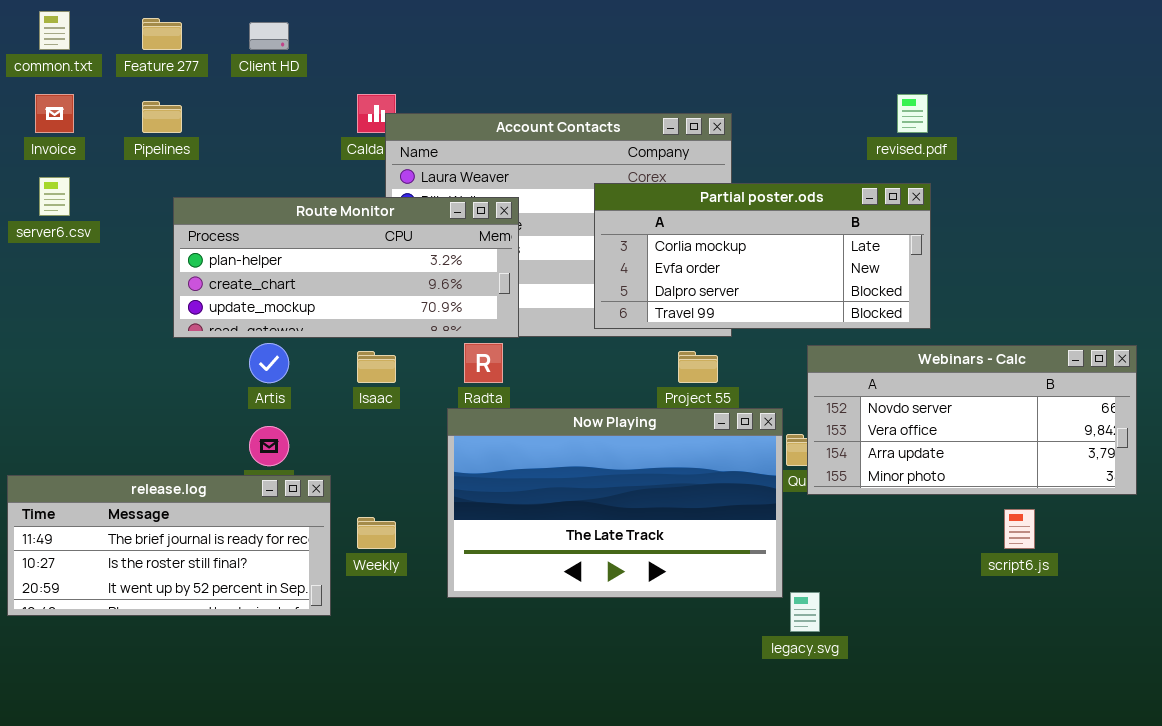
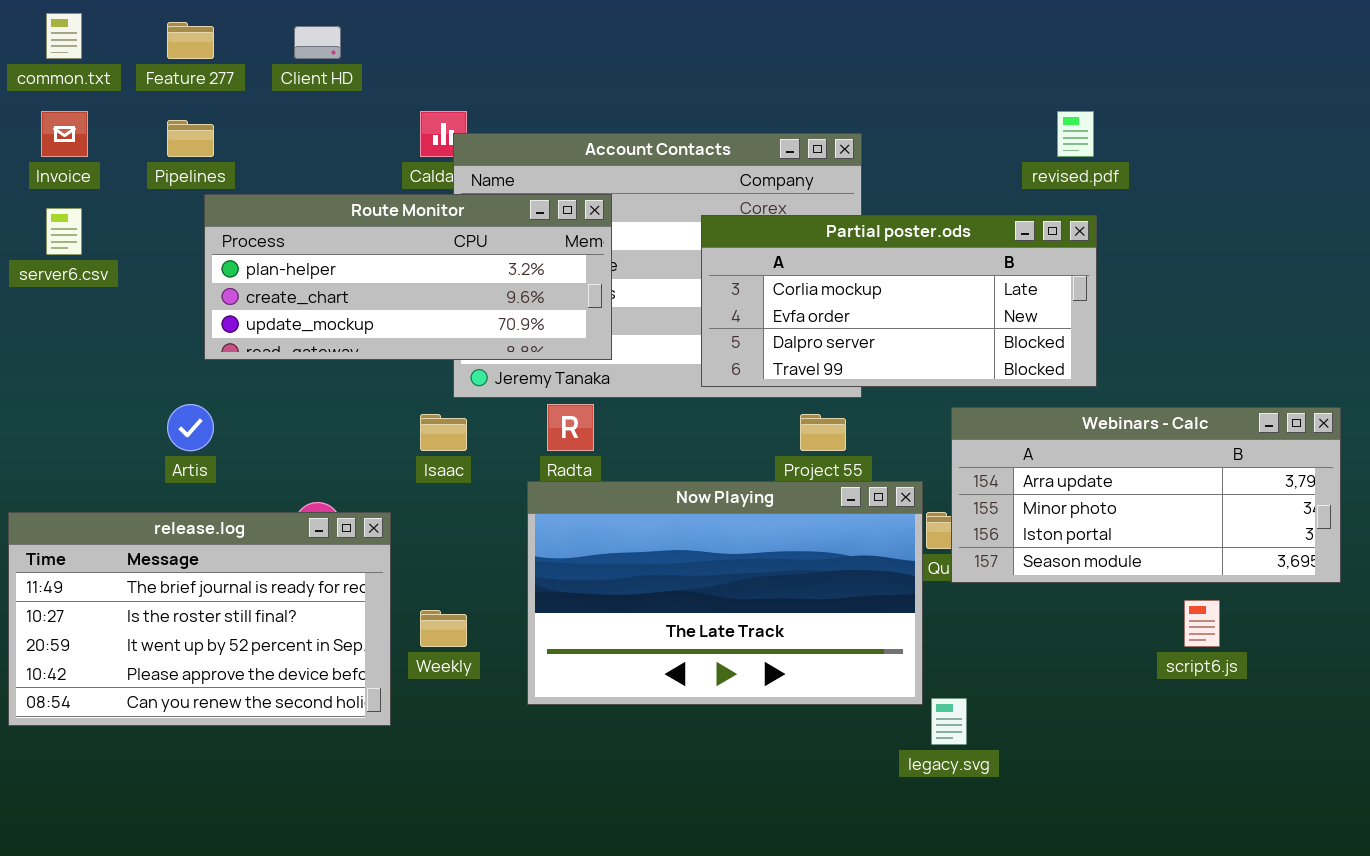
Route Monitor: [173,197,519,338] -> [204,194,612,360], moved
Artis: [249,343,289,383] -> [167,404,214,451], moved
Webinars - Calc: [807,345,1137,495] -> [951,407,1341,583], scrolled down 2 rows
release.log: [7,475,331,616] -> [8,512,391,726], resized

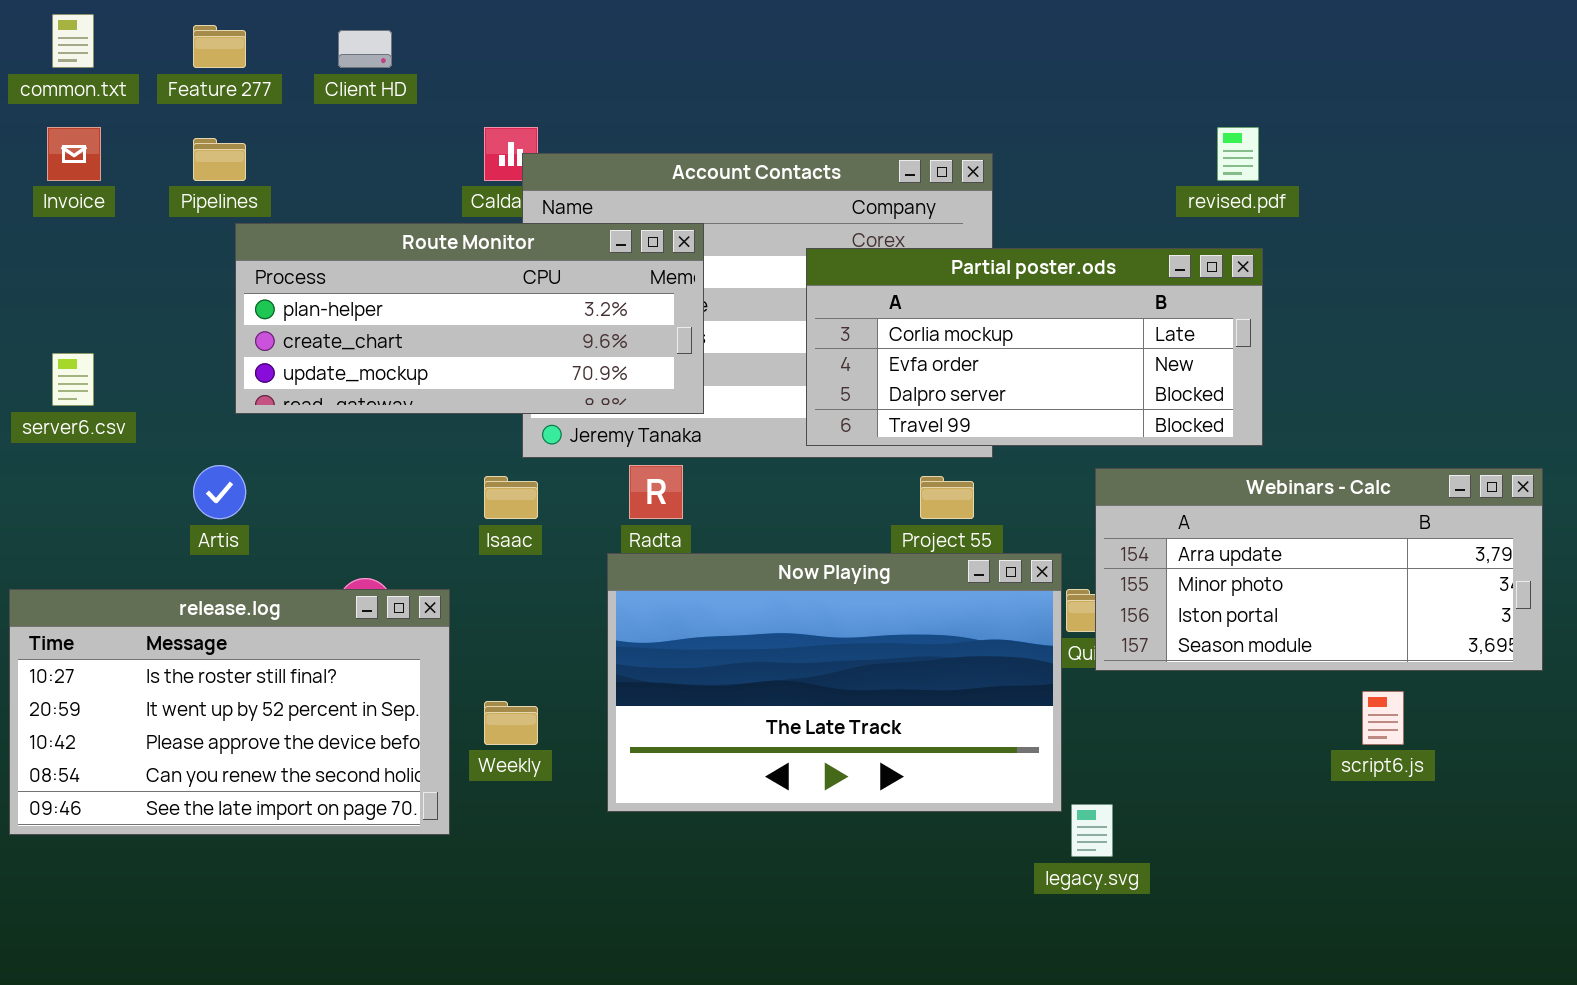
server6.csv: [46,208,82,255] -> [52,353,94,406], moved
release.log: [8,512,391,726] -> [9,589,450,835], scrolled down 1 row

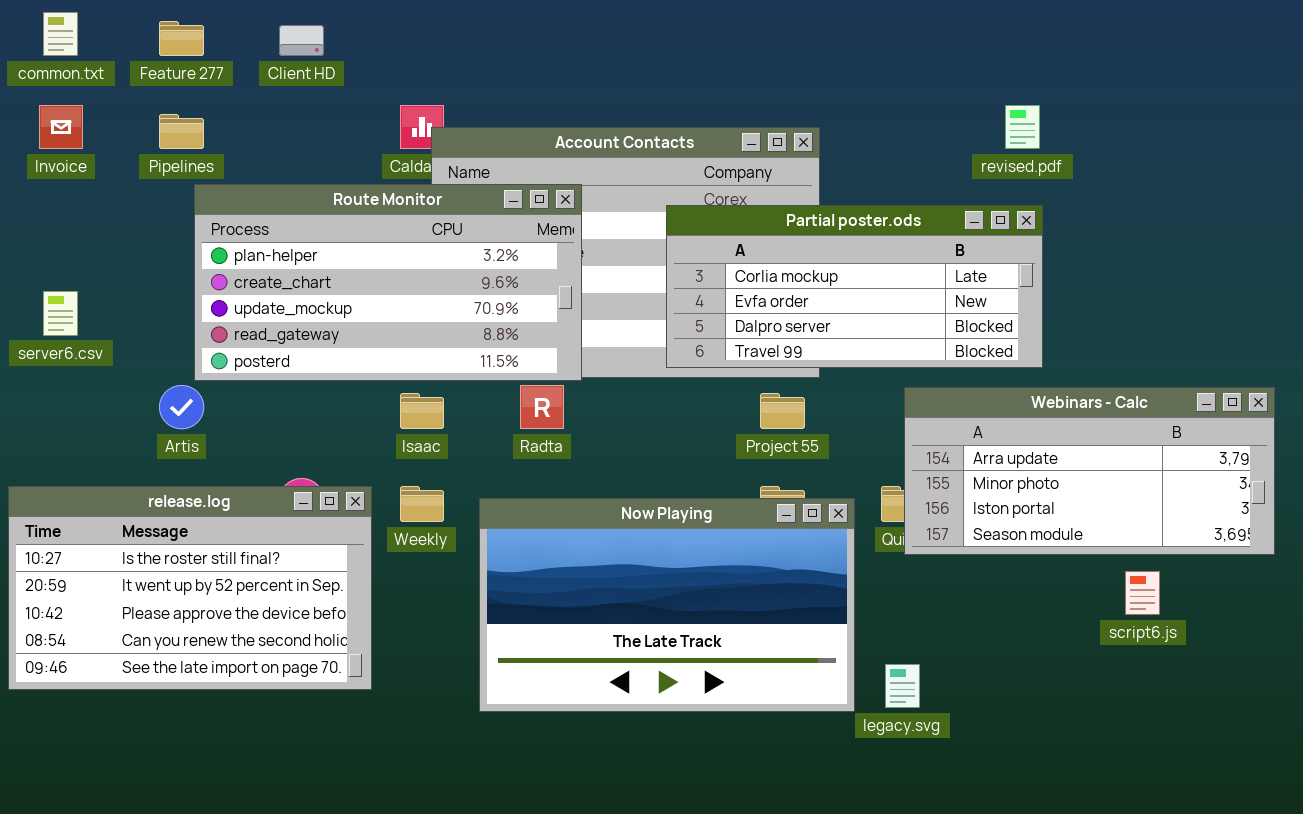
Route Monitor: [235,223,704,414] -> [194,184,582,381], resized
Now Playing: [607,553,1062,812] -> [479,498,855,712], moved
Weekly: [484,701,538,745] -> [400,486,444,522], moved

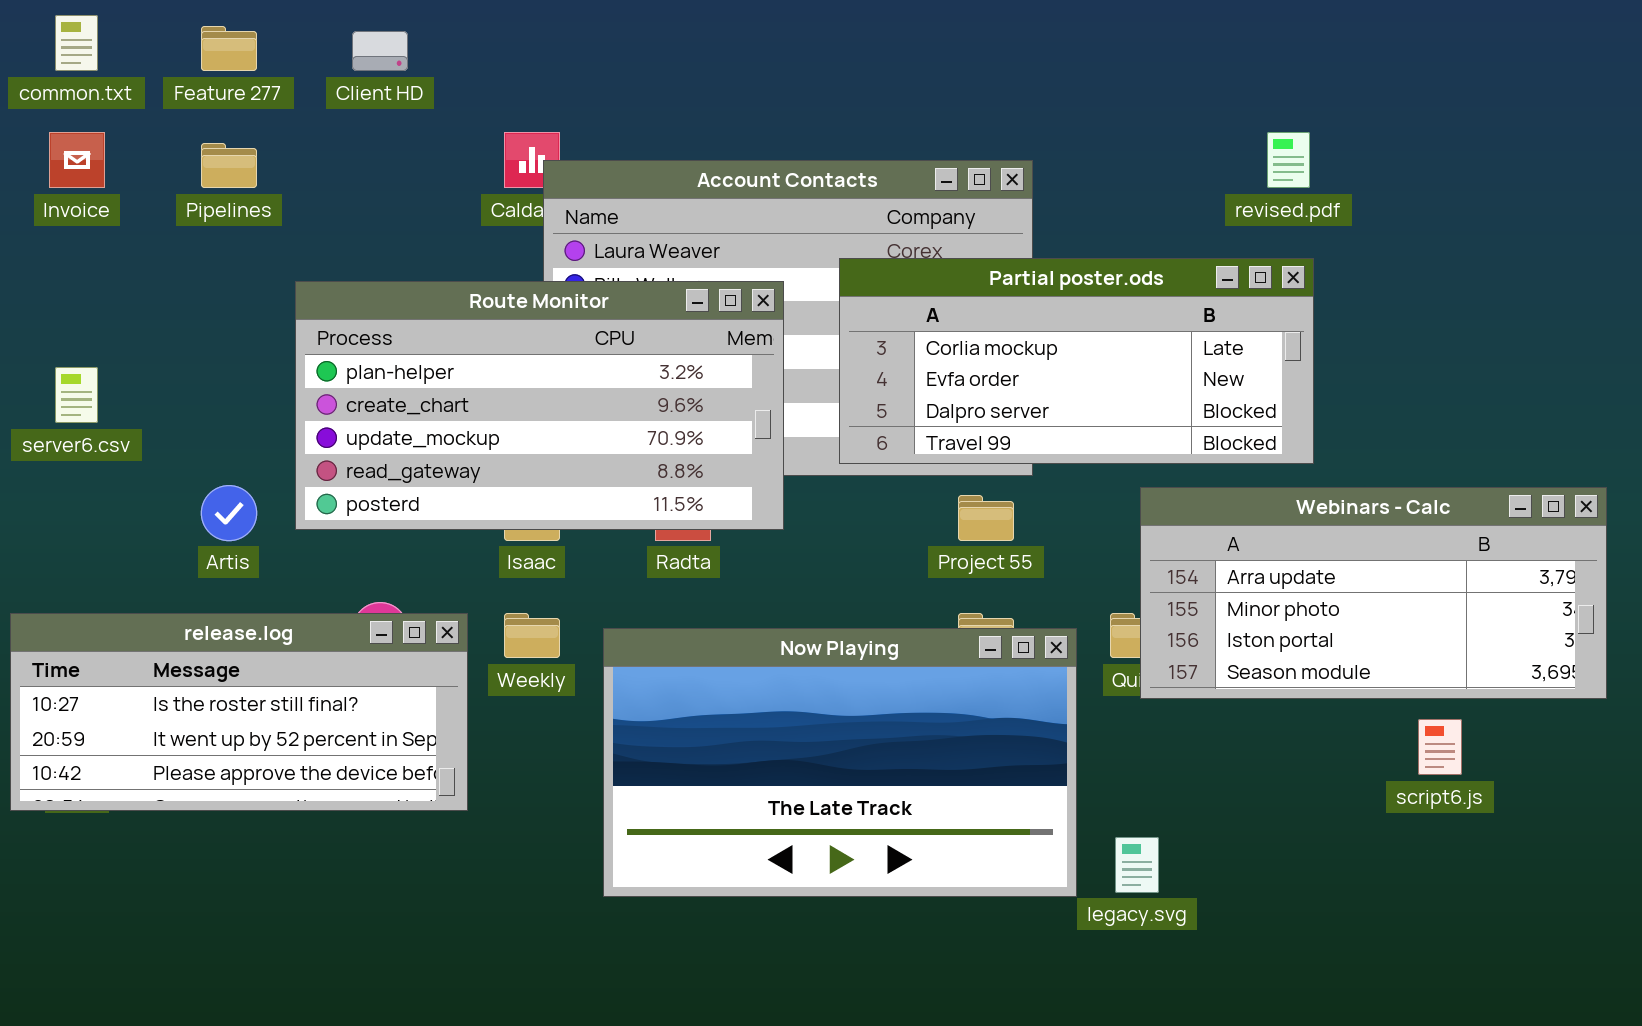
Route Monitor: [194,184,582,381] -> [295,281,784,530], moved
release.log: [8,486,372,690] -> [10,613,468,811], resized

